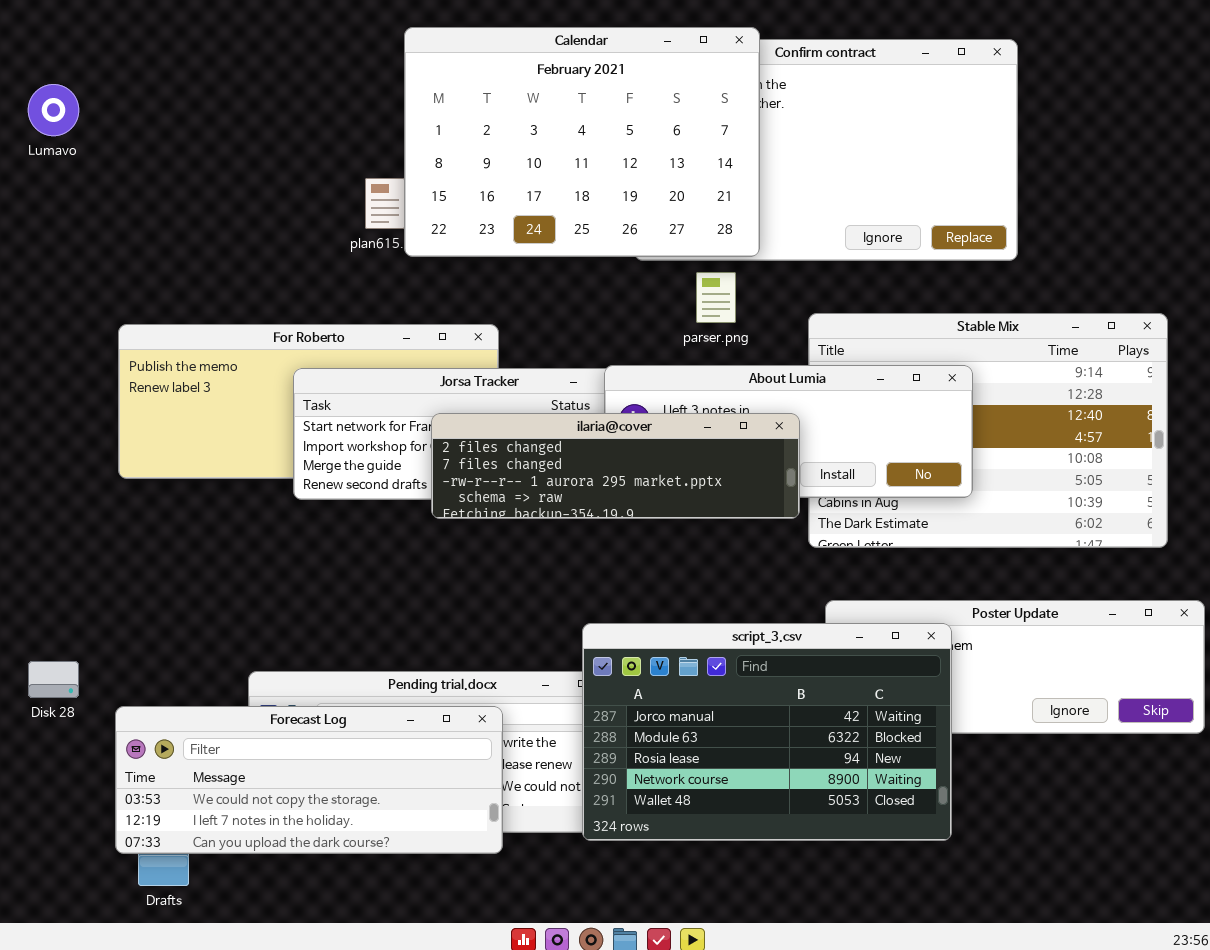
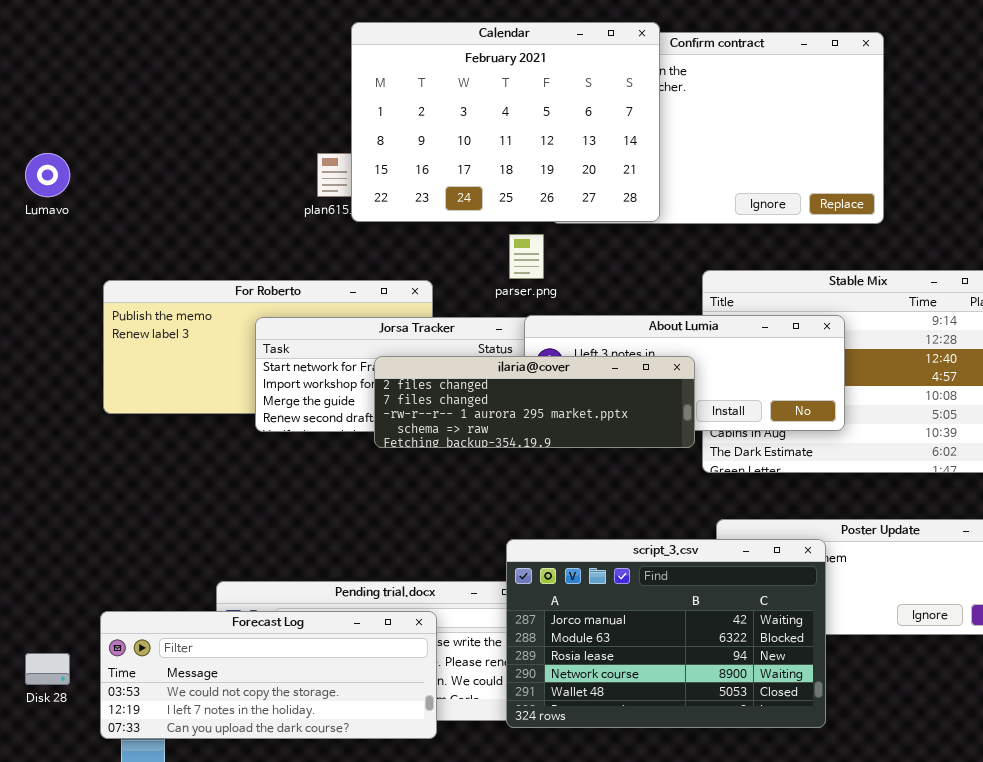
Lumavo: [28,84,79,136] -> [25,153,70,197], moved
parser.png: [696,272,736,323] -> [509,234,544,279], moved
Disk 28: [28,661,79,698] -> [25,653,70,685], moved

